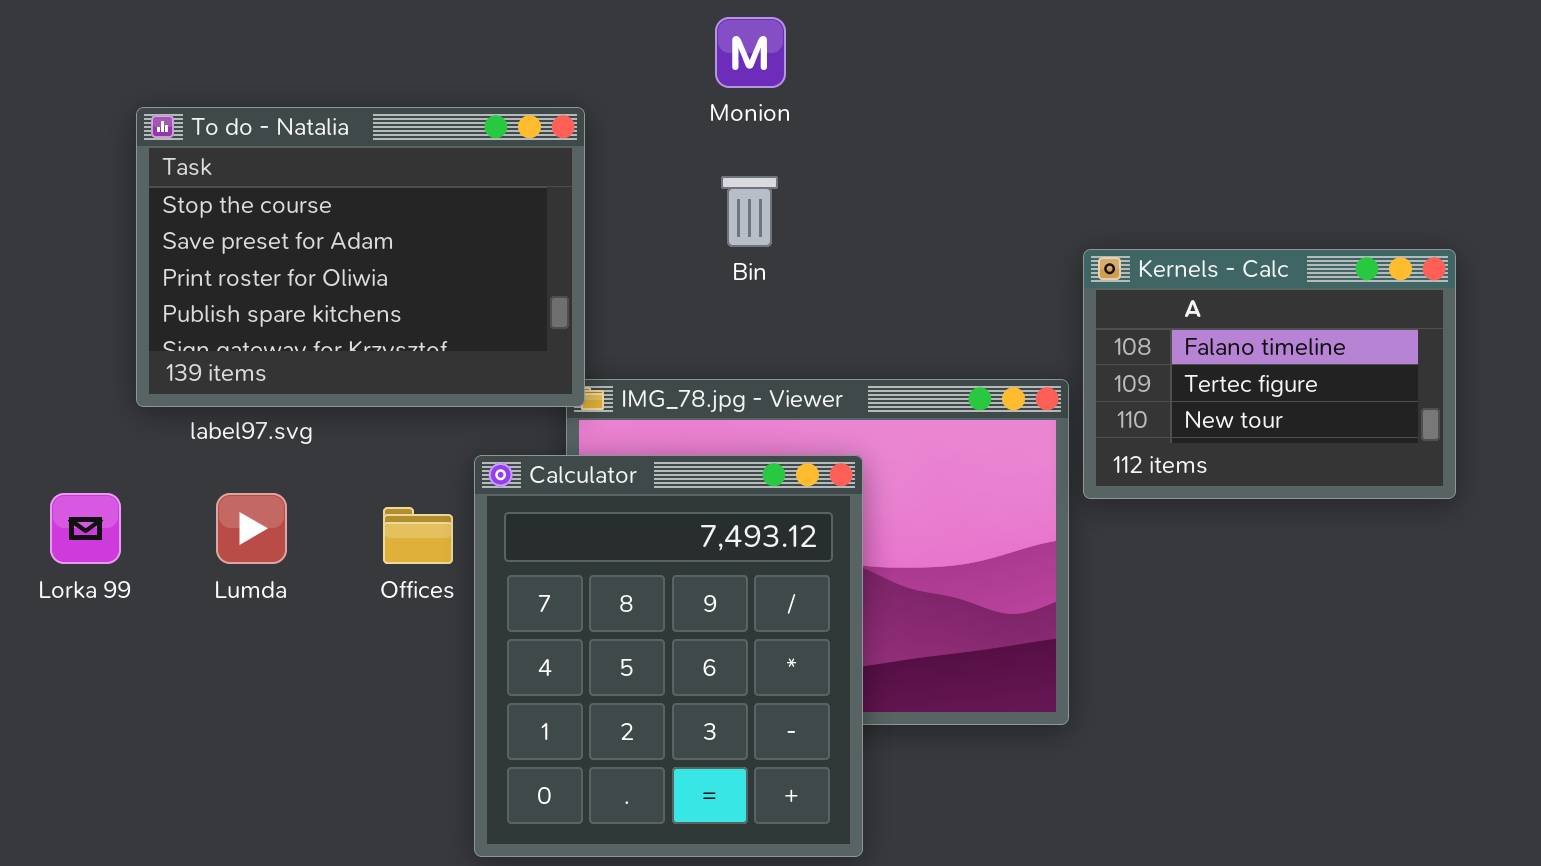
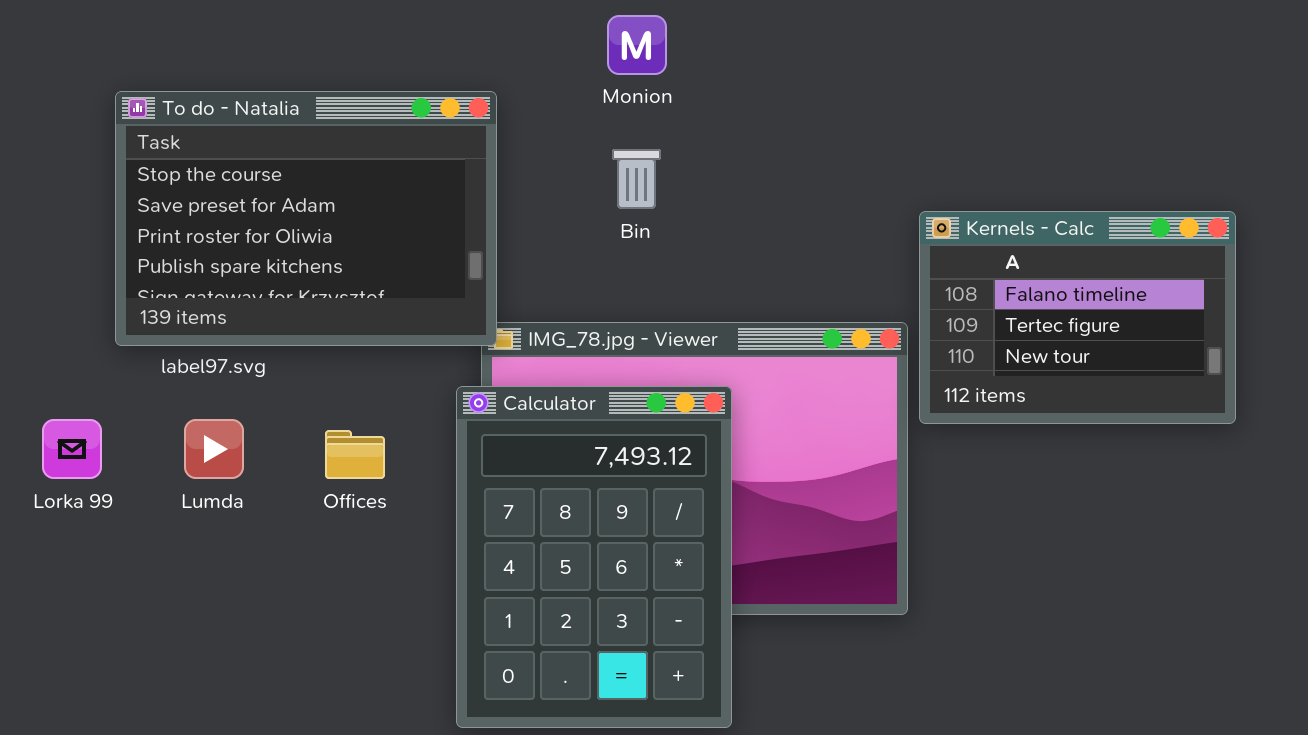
Calculator: [474,455,863,857] -> [456,386,732,728], resized

